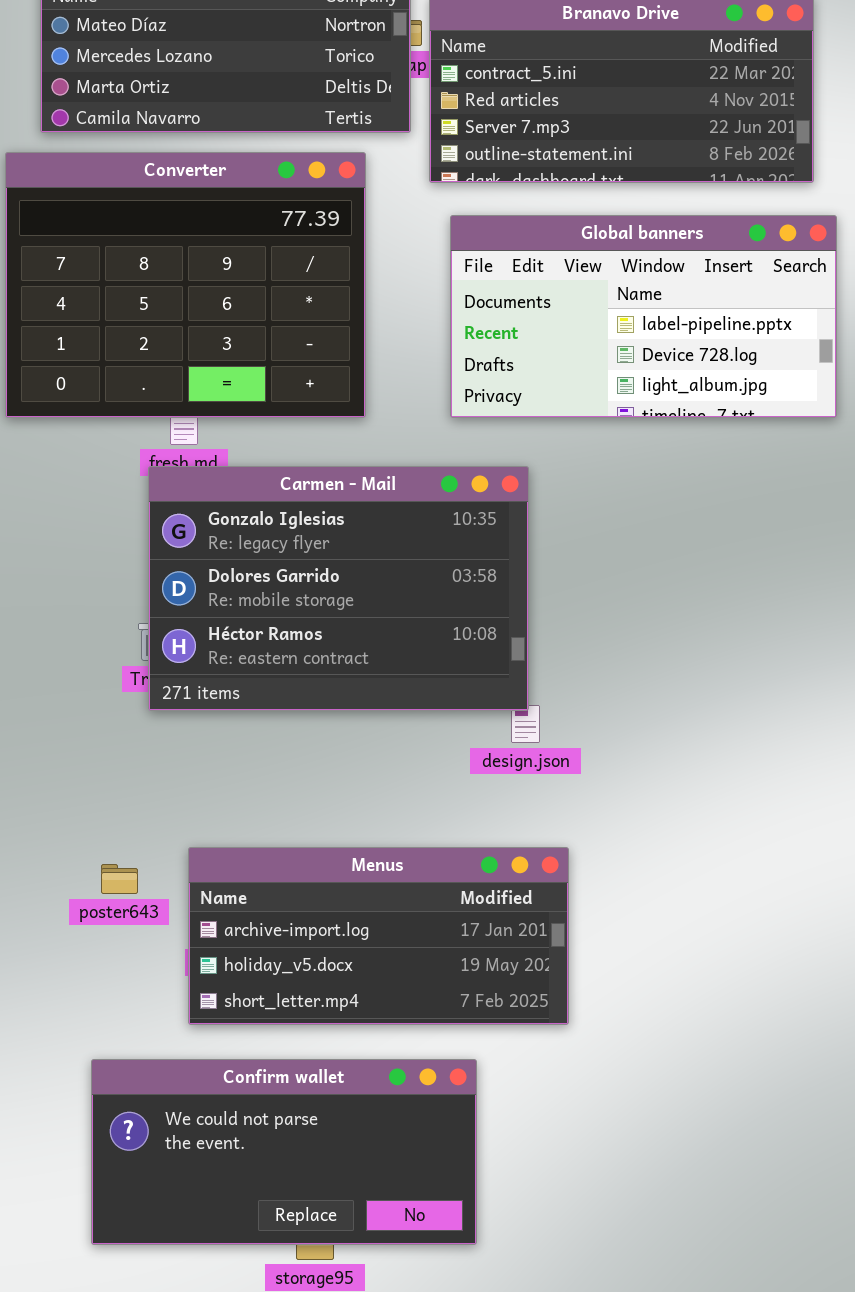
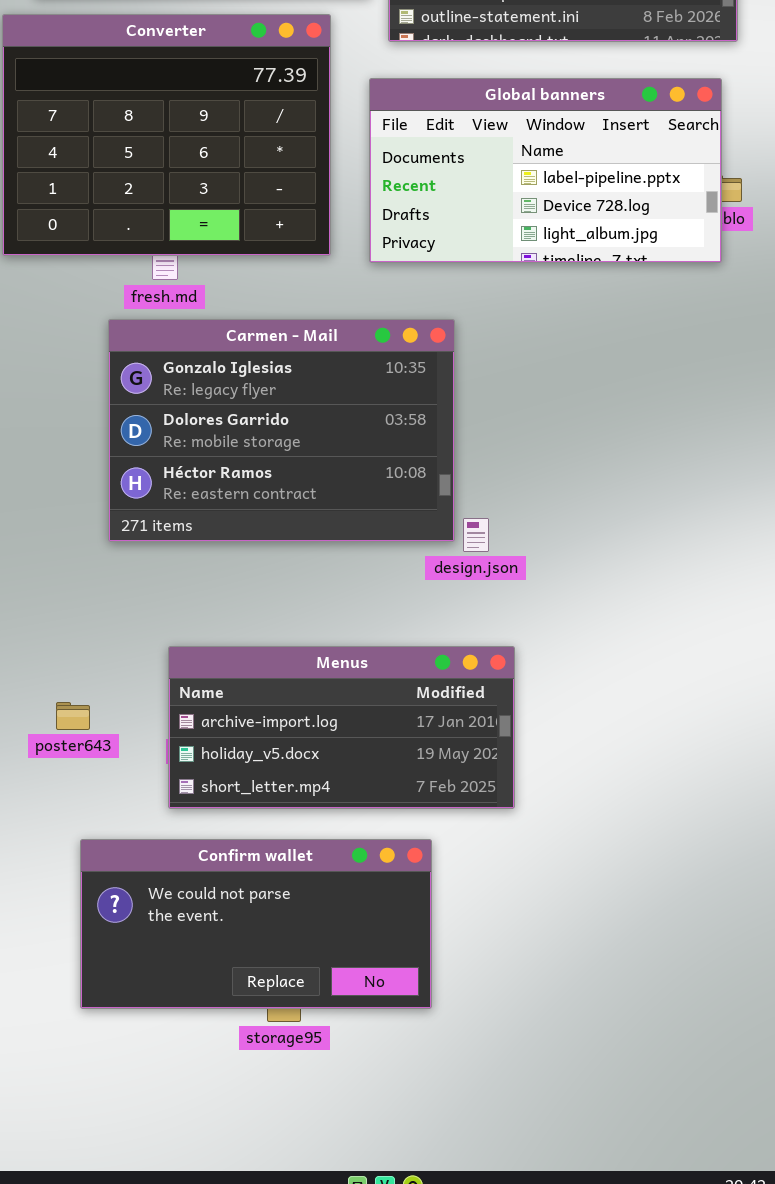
Global banners: [450,215,837,418] -> [369,78,722,263], moved
Carmen - Mail: [148,466,529,711] -> [108,319,455,542], moved
poster643: [101,864,138,894] -> [56,702,90,730], moved

